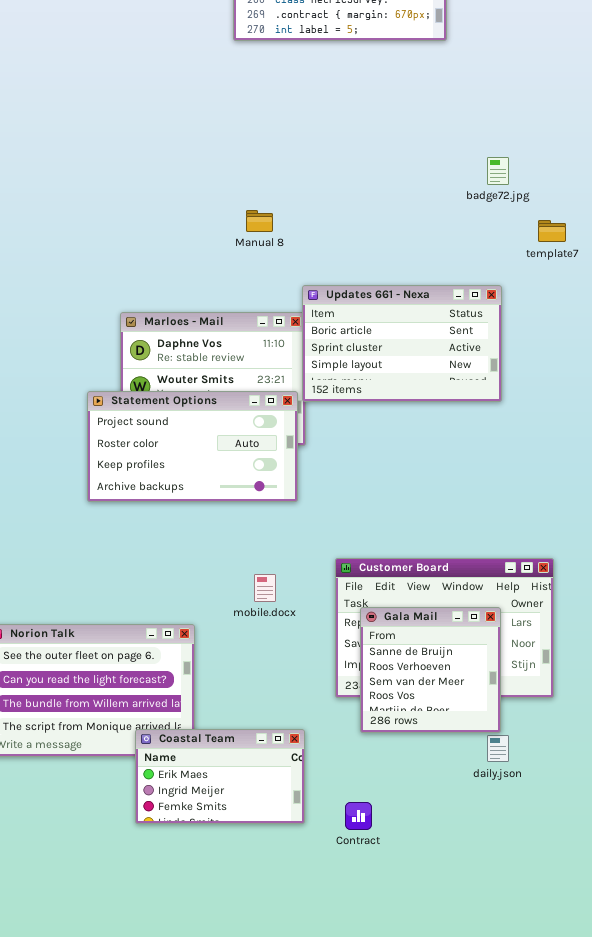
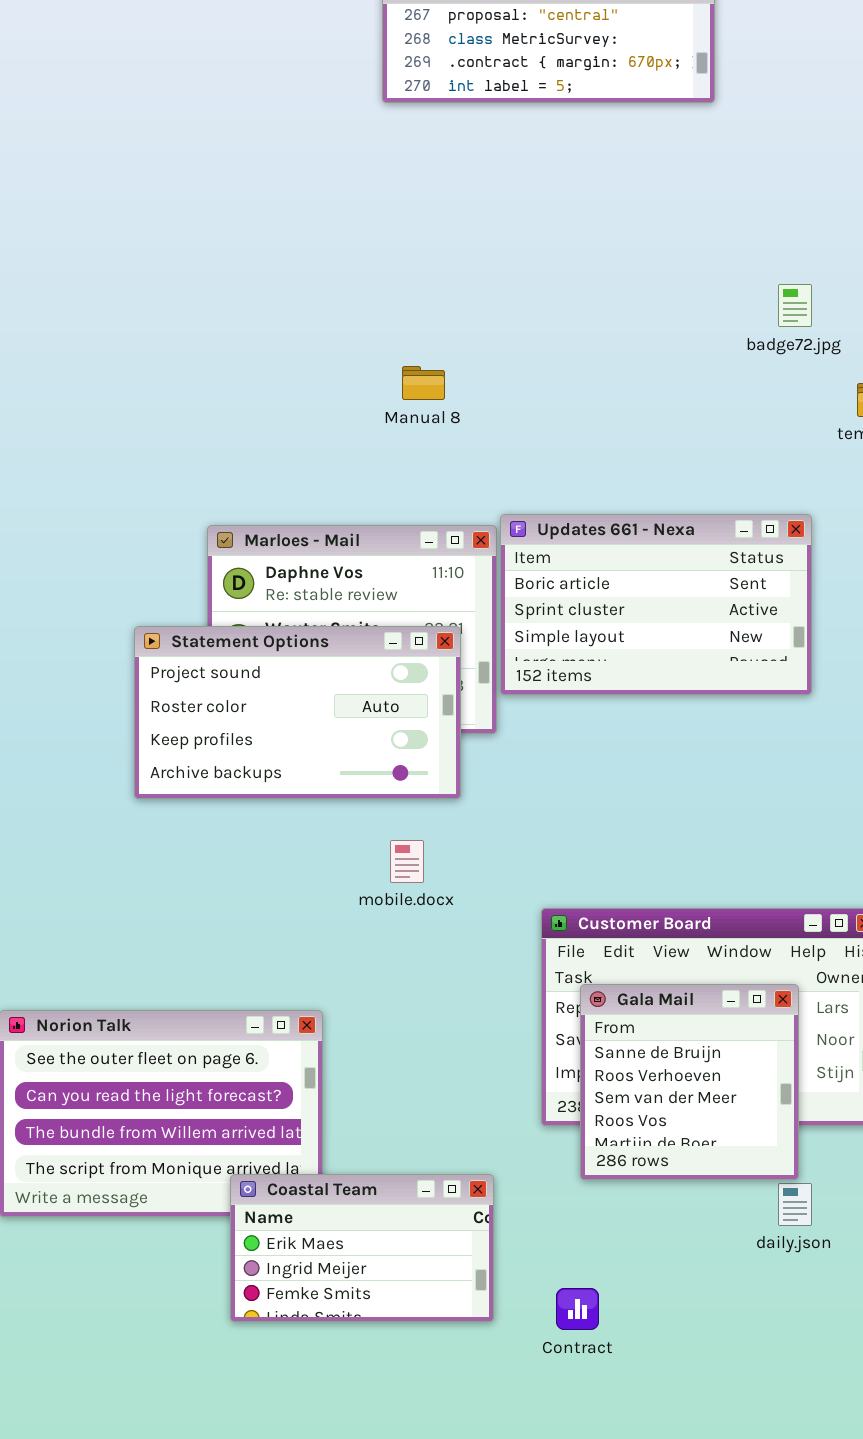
Updates 661 - Nexa: [302,285,502,402] -> [500,514,812,695], moved
Statement Options: [87,391,298,502] -> [134,626,461,799], moved
mobile.docx: [254,574,276,602] -> [390,840,424,883], moved

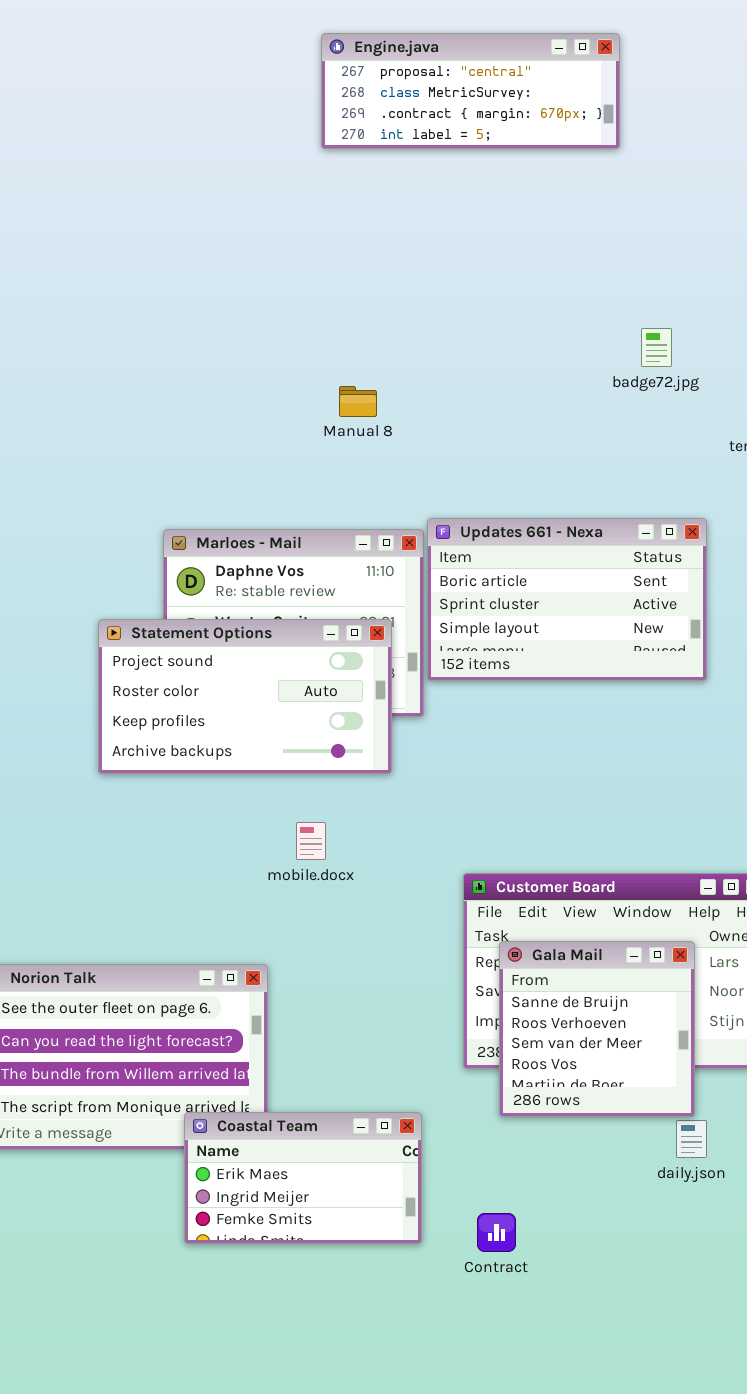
badge72.jpg: [778,284,812,327] -> [641,328,672,367], moved
mobile.docx: [390,840,424,883] -> [296,822,326,860], moved

